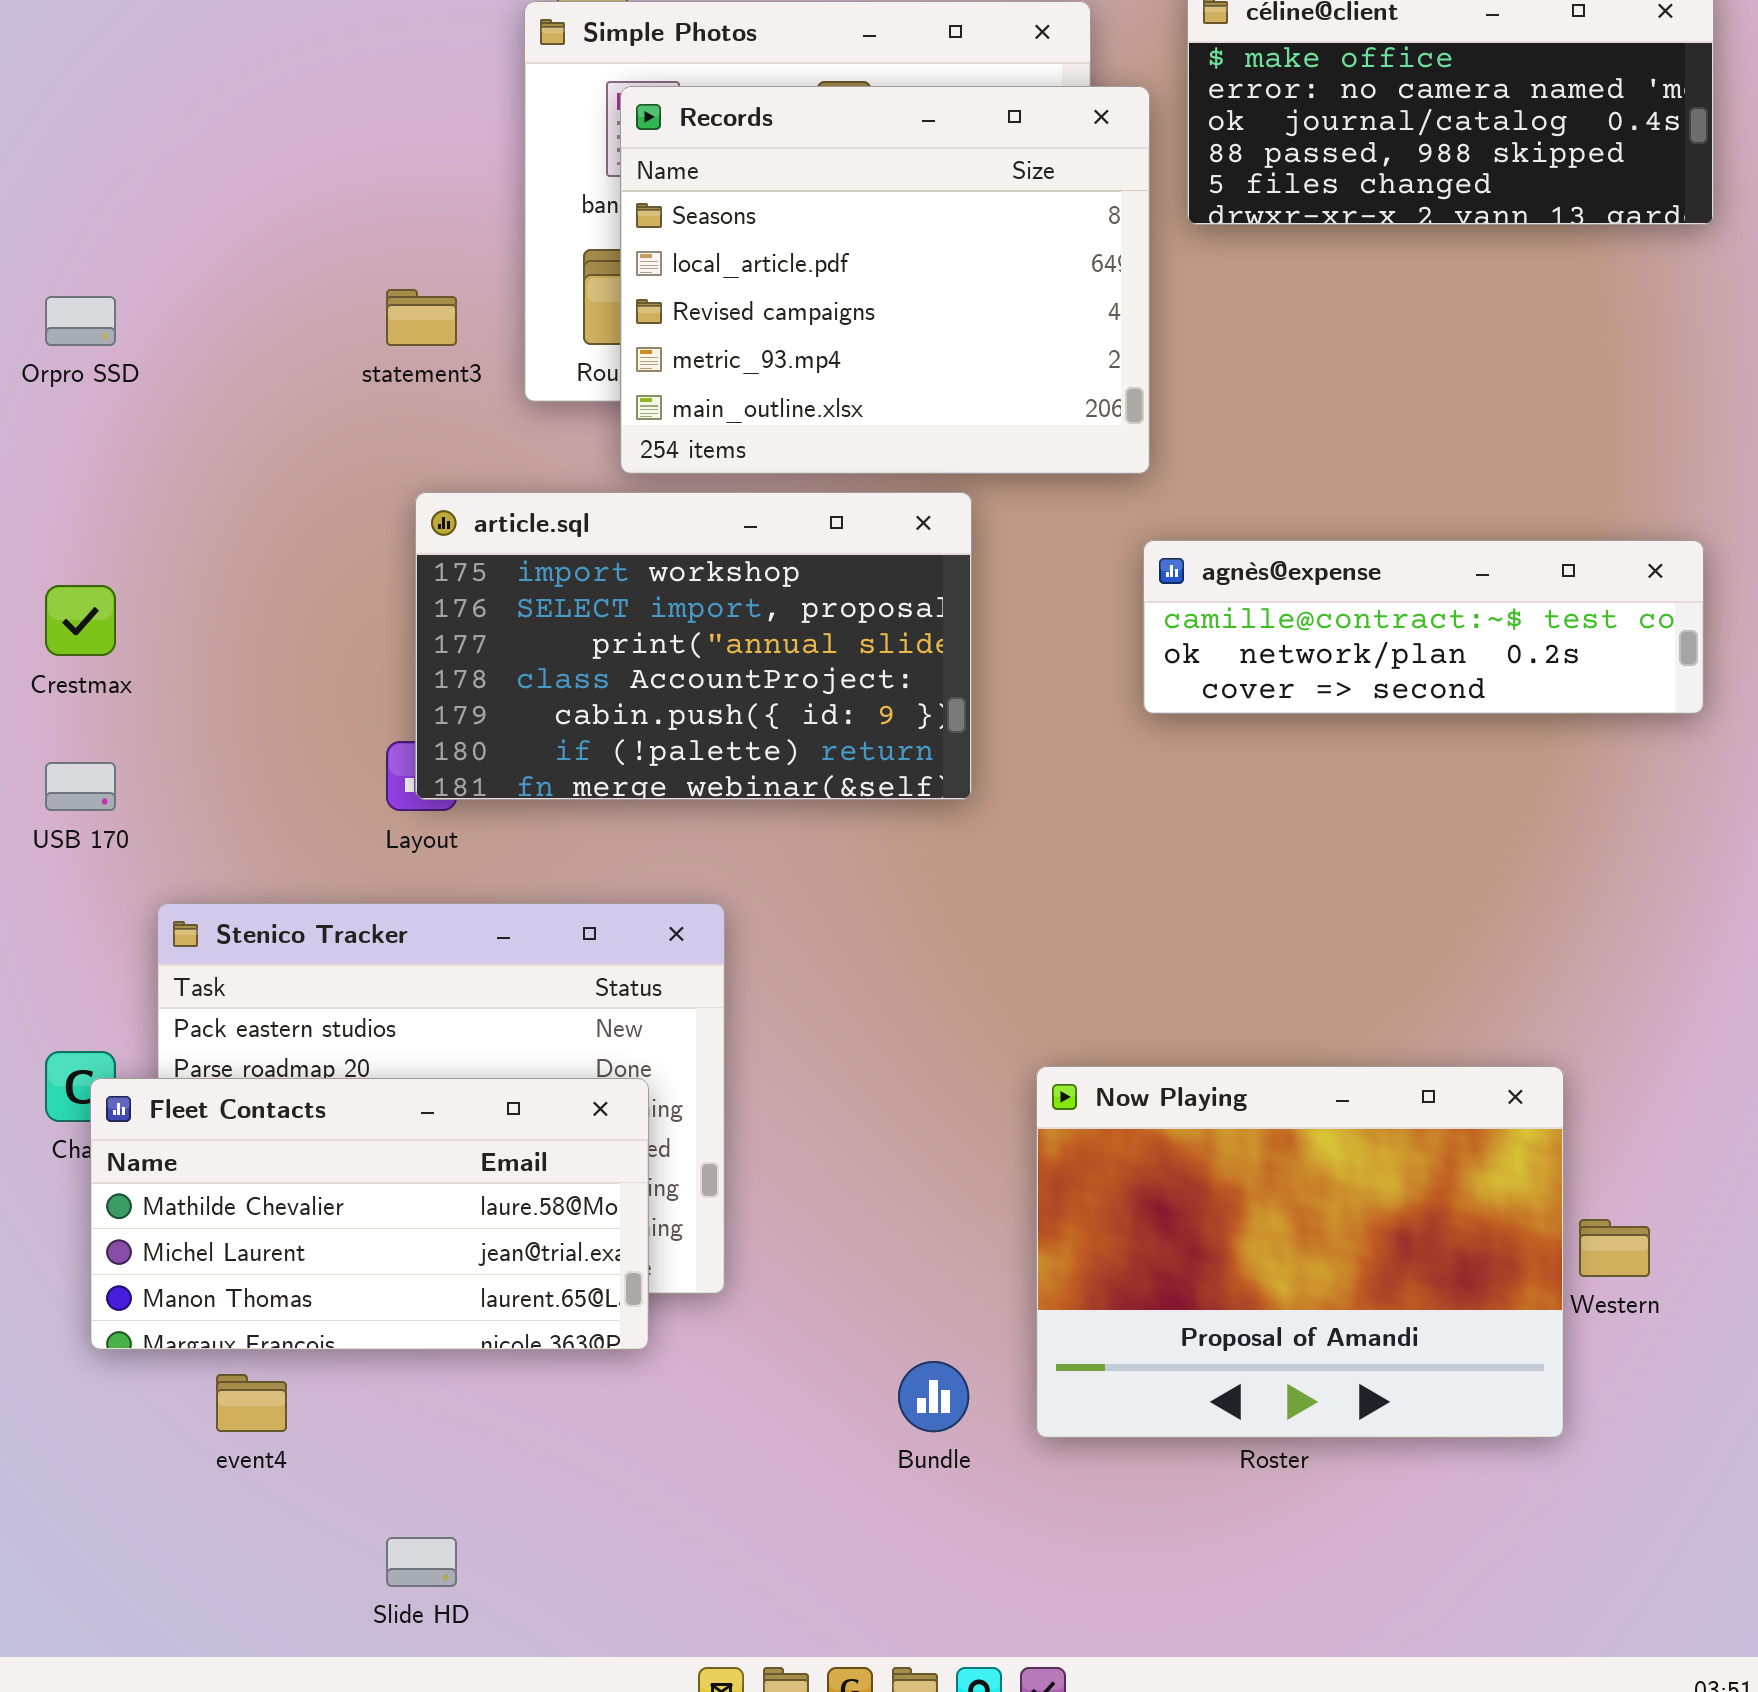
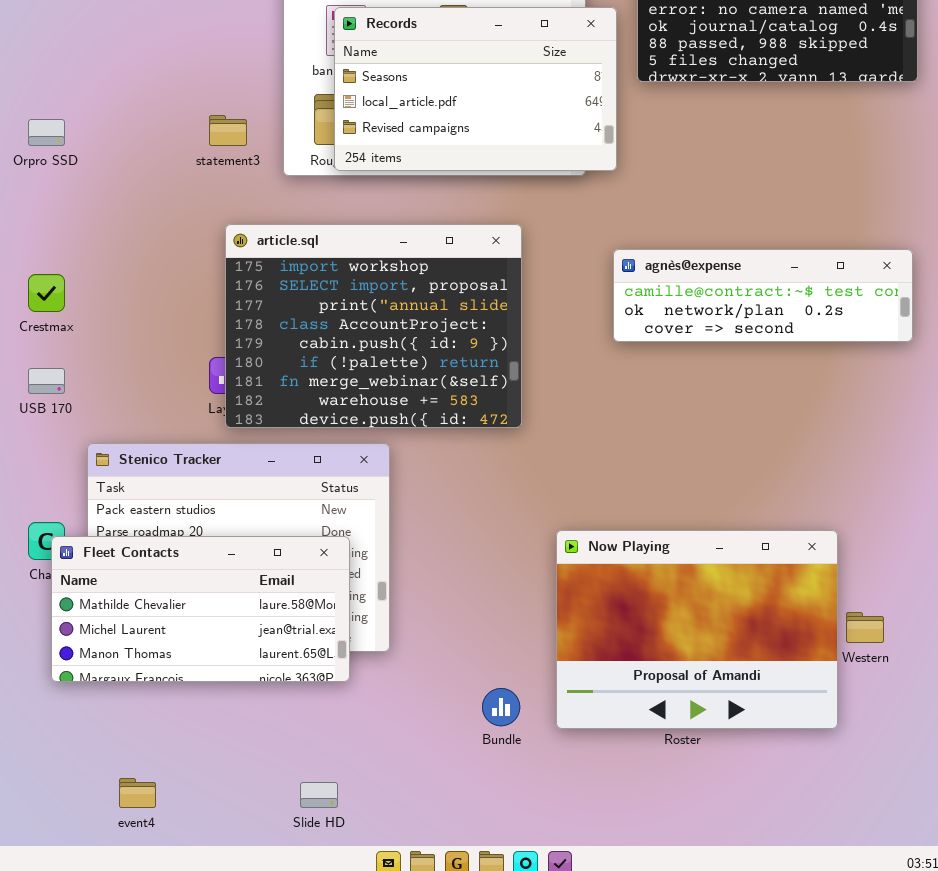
Records: [620,86,1150,474] -> [334,7,617,171], resized
article.sql: [415,492,972,800] -> [225,224,522,428], resized
event4: [216,1374,287,1432] -> [119,778,156,808], moved
Slide HD: [386,1537,457,1587] -> [300,782,338,808], moved

